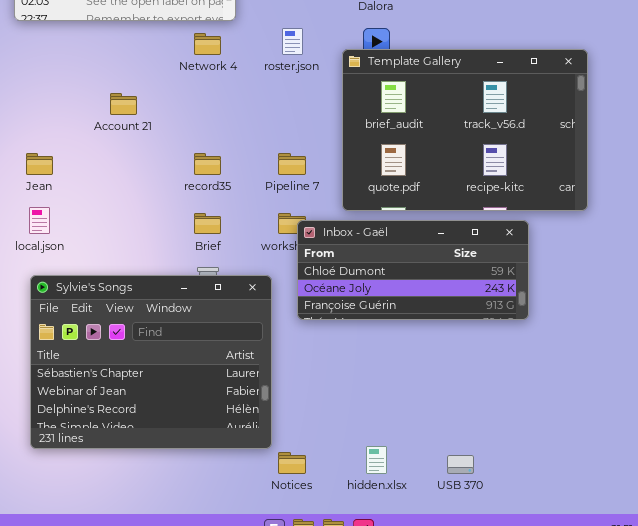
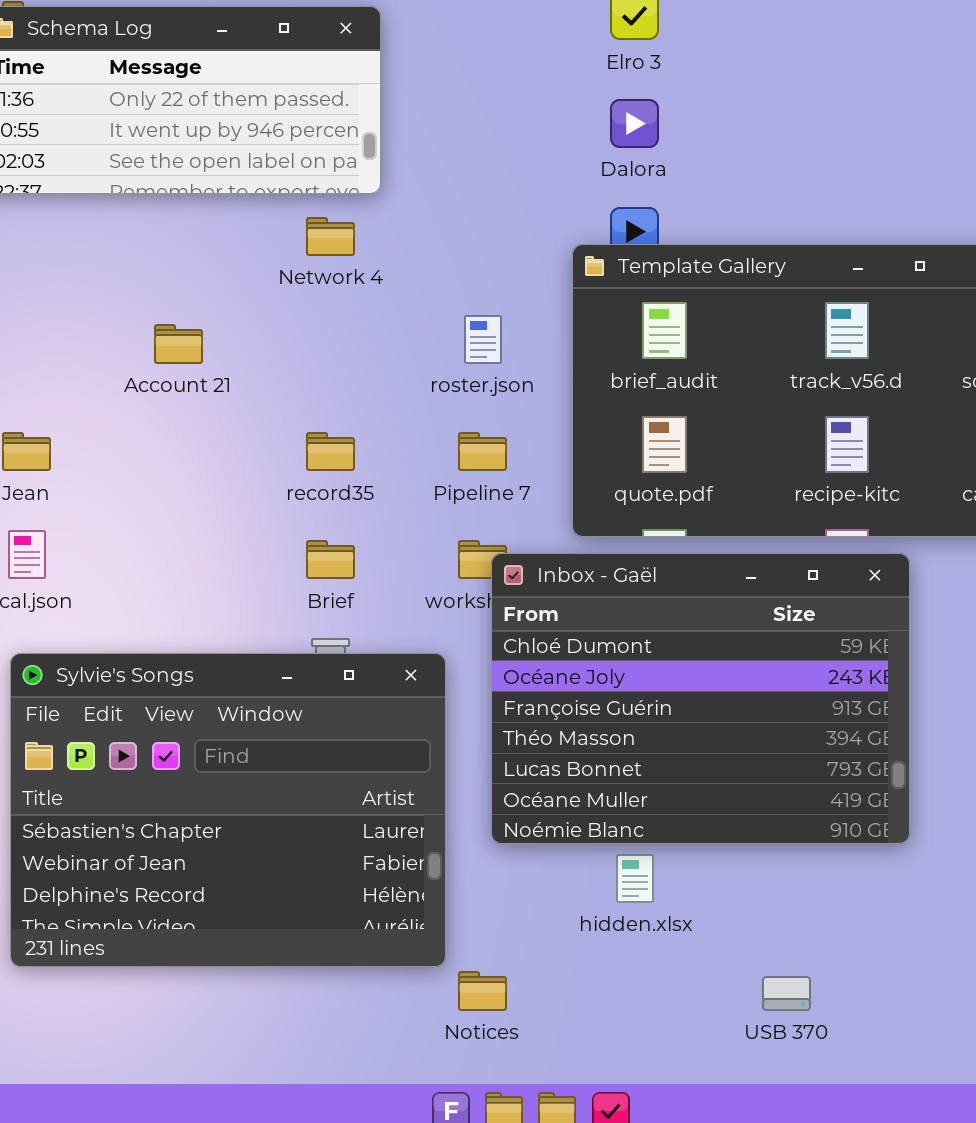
roster.json: [282,28,303,55] -> [464,315,502,364], moved
Inbox - Gaël: [297,220,529,320] -> [491,553,910,844], resized
hidden.xlsx: [366,446,387,474] -> [616,854,654,903], moved

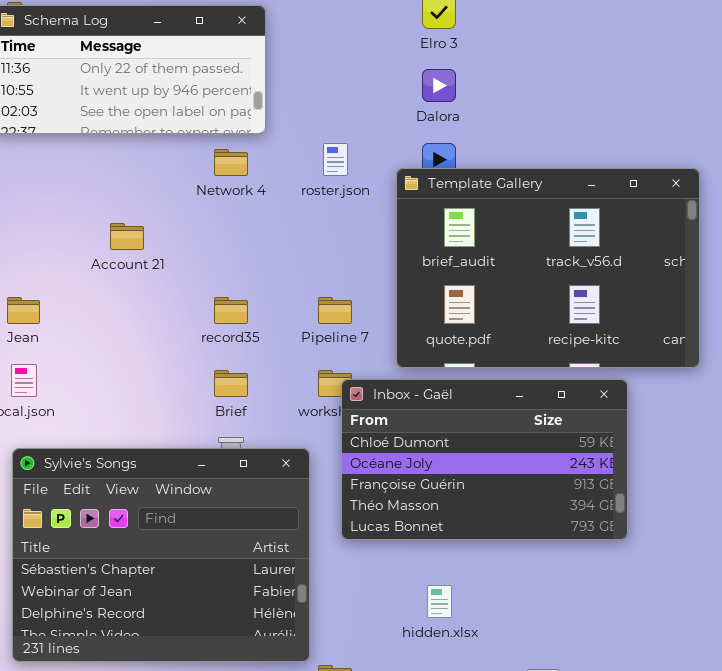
roster.json: [464,315,502,364] -> [323,143,348,176], moved
Inbox - Gaël: [491,553,910,844] -> [341,379,628,540], resized

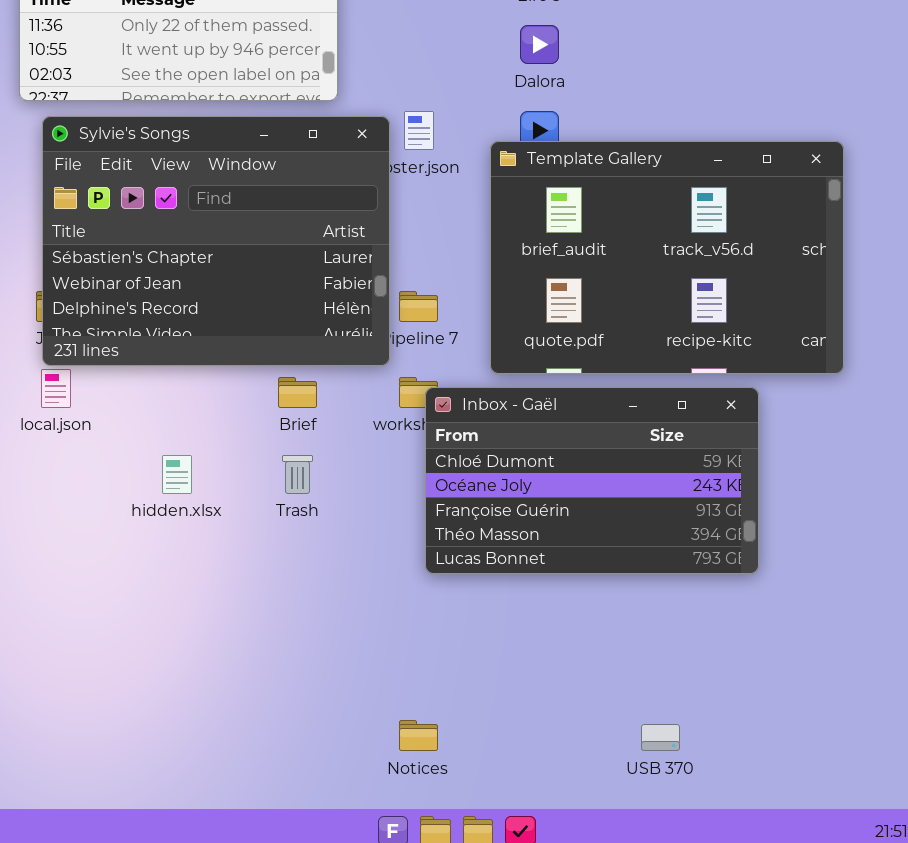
Sylvie's Songs: [12,448,310,662] -> [42,116,390,366], moved
hidden.xlsx: [427,585,452,618] -> [162,455,192,494], moved

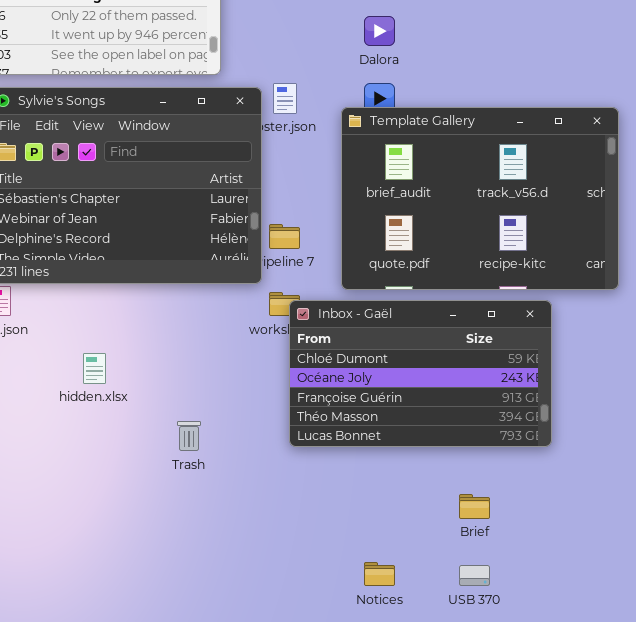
Brief: [278,377,317,408] -> [459,494,490,519], moved
Trash: [282,455,313,494] -> [177,421,201,451], moved
Notices: [399,720,438,751] -> [364,562,395,586], moved

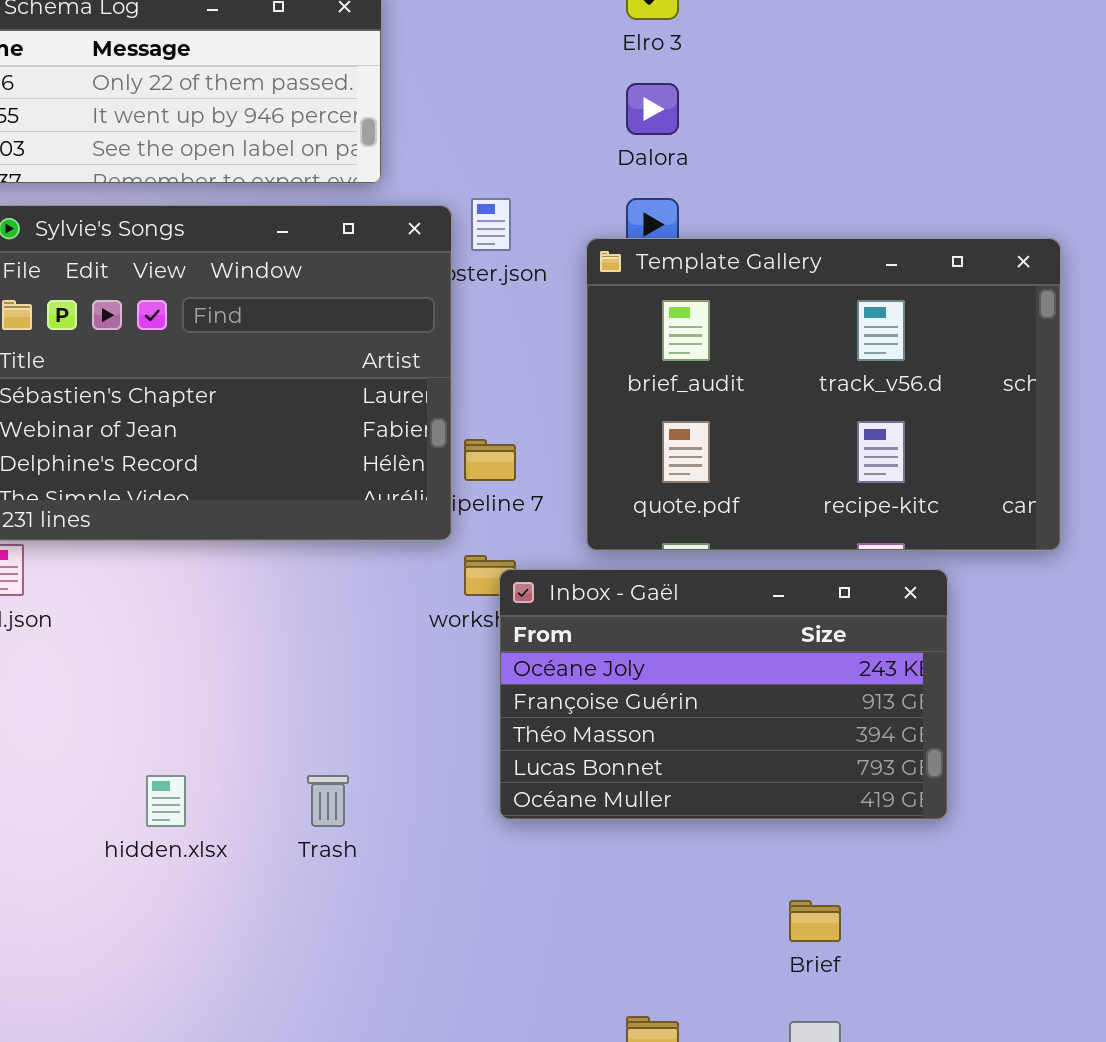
Inbox - Gaël: [289,300,552,447] -> [499,569,948,820], scrolled down 1 row
hidden.xlsx: [83,353,106,384] -> [146,775,186,827], moved

